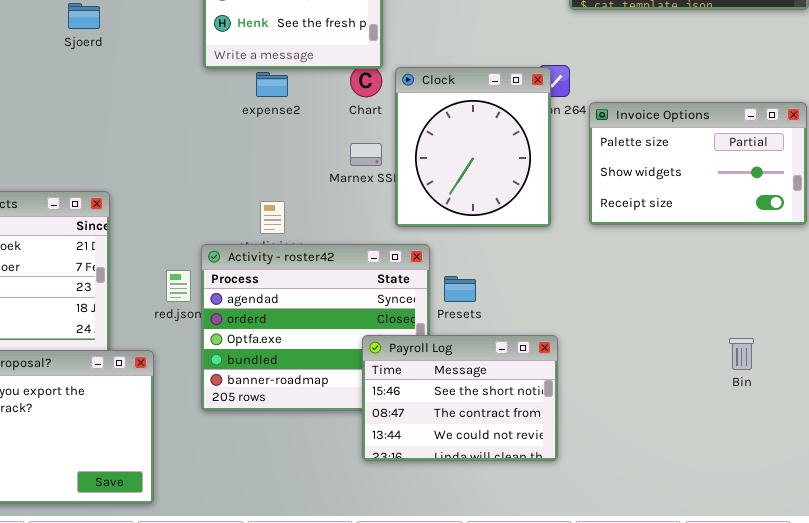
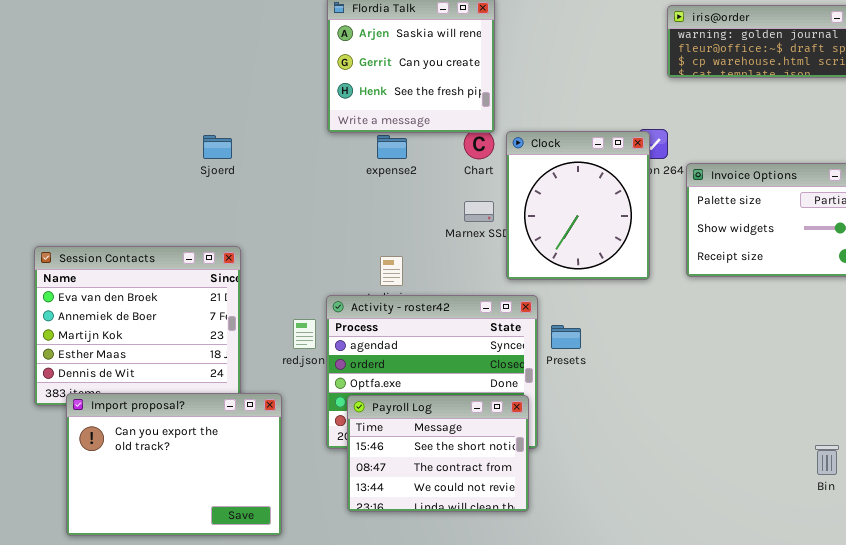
Sjoerd: [68,3,100,29] -> [203,135,232,159], moved
Payroll Log: [362,335,558,461] -> [347,395,529,512], moved
Bin: [729,338,754,370] -> [815,445,839,475], moved

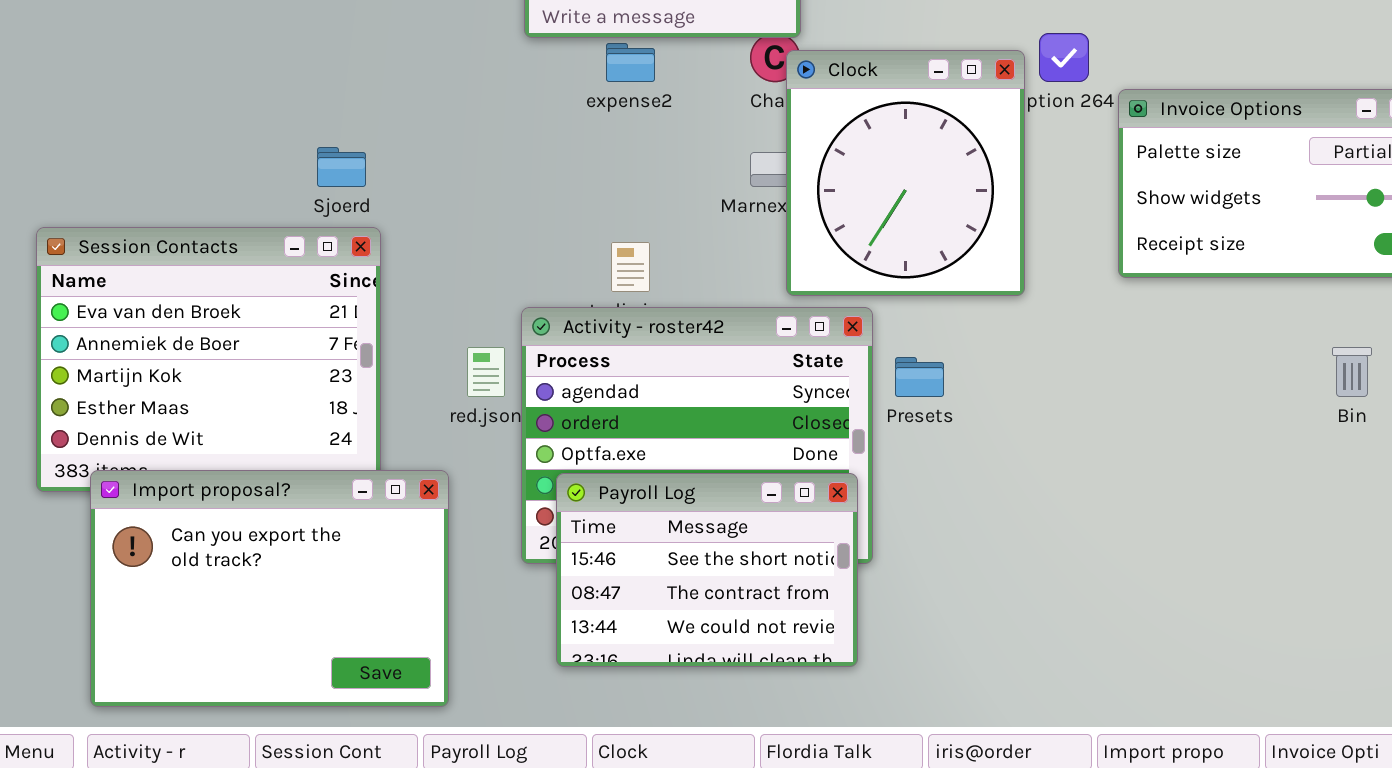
Clock: [506,131,650,280] -> [786,50,1025,296], moved
Sjoerd: [203,135,232,159] -> [317,147,366,187], moved
Bin: [815,445,839,475] -> [1332,347,1372,397], moved

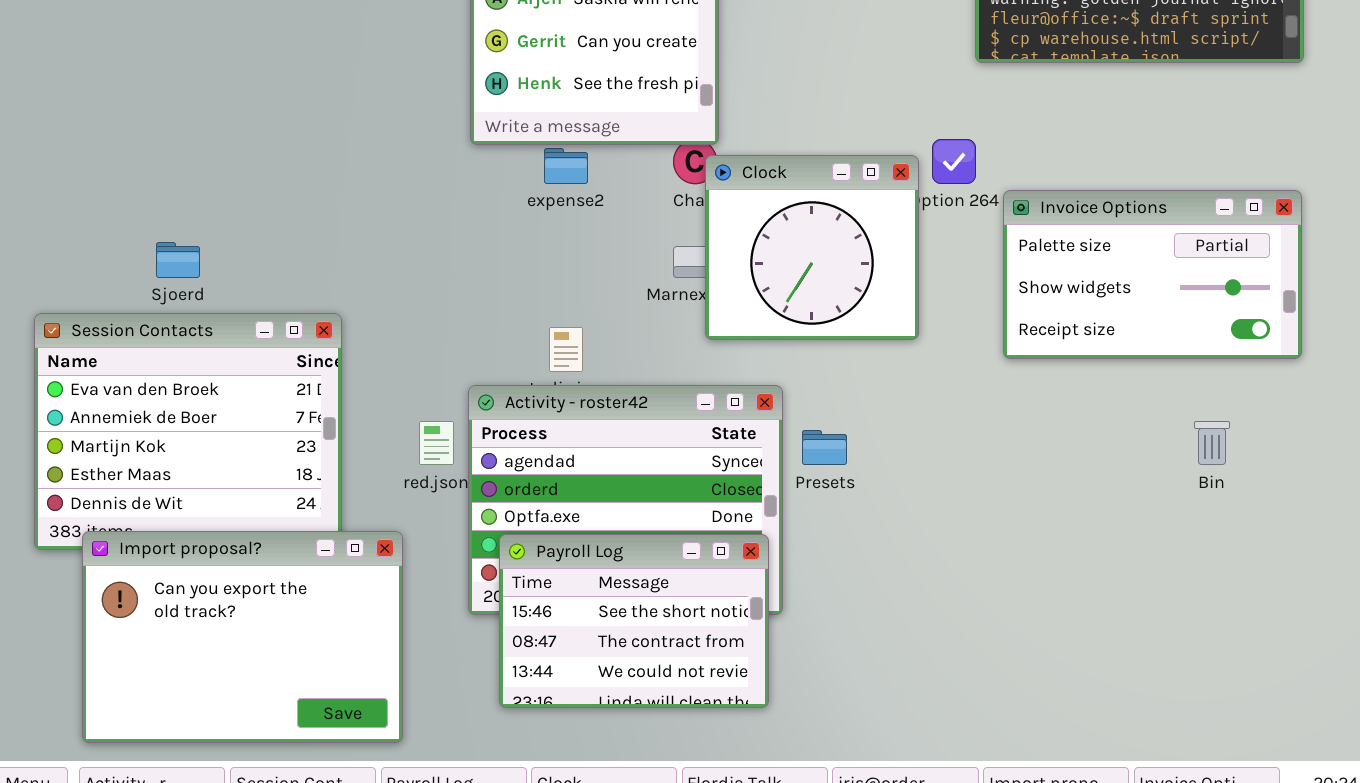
Clock: [786,50,1025,296] -> [705,155,919,340], resized
Sjoerd: [317,147,366,187] -> [156,242,200,278], moved

